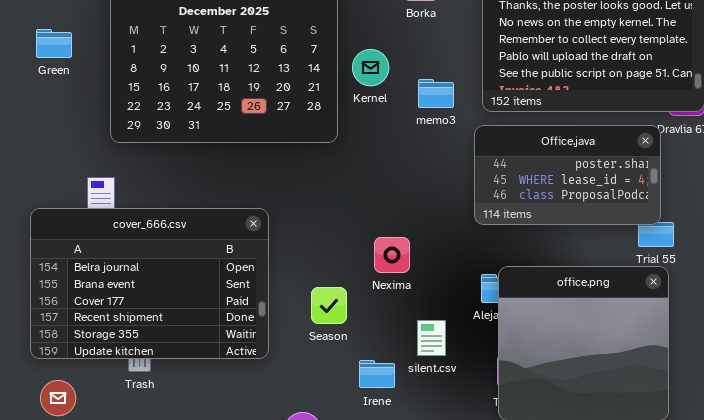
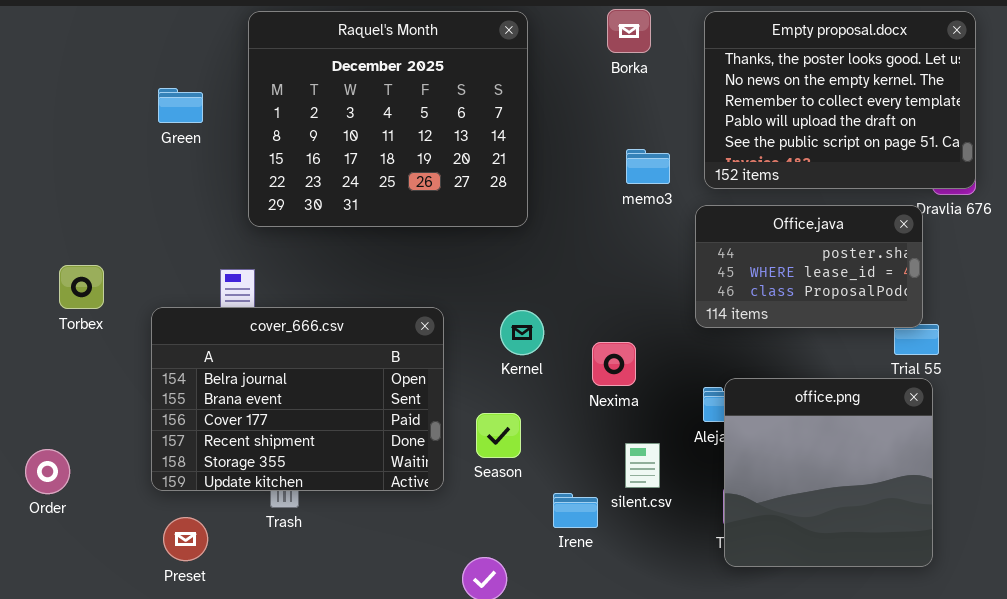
Kernel: [352,49,389,86] -> [500,310,544,355], moved
Nexima: [374,237,410,273] -> [592,342,636,386], moved
Season: [311,287,347,324] -> [476,413,521,458], moved

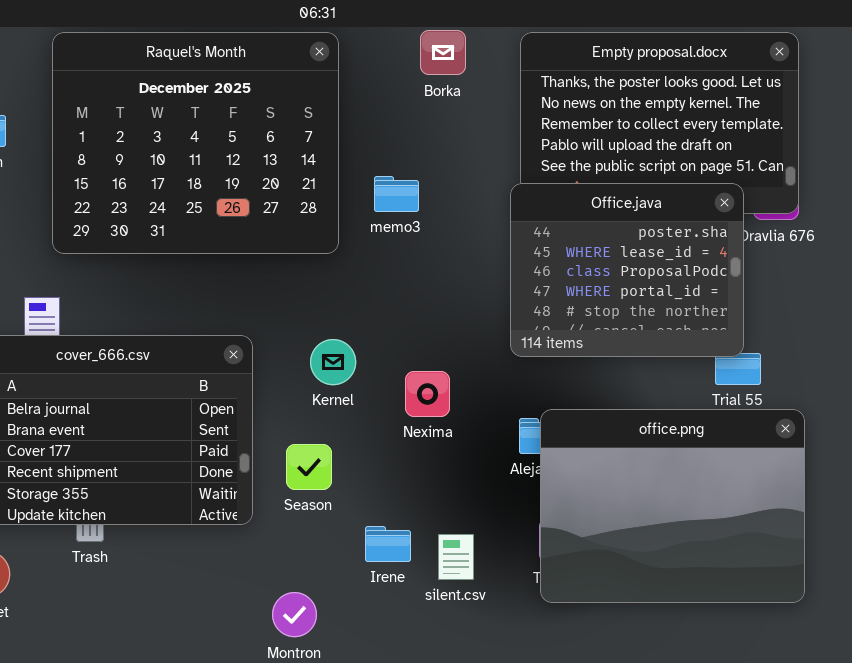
memo3: [626,149,670,184] -> [374,176,419,212], moved
Office.java: [695,205,923,328] -> [510,183,744,357], resized
office.png: [724,378,933,567] -> [540,409,805,603], resized
silent.csv: [625,443,660,488] -> [438,534,474,580], moved

